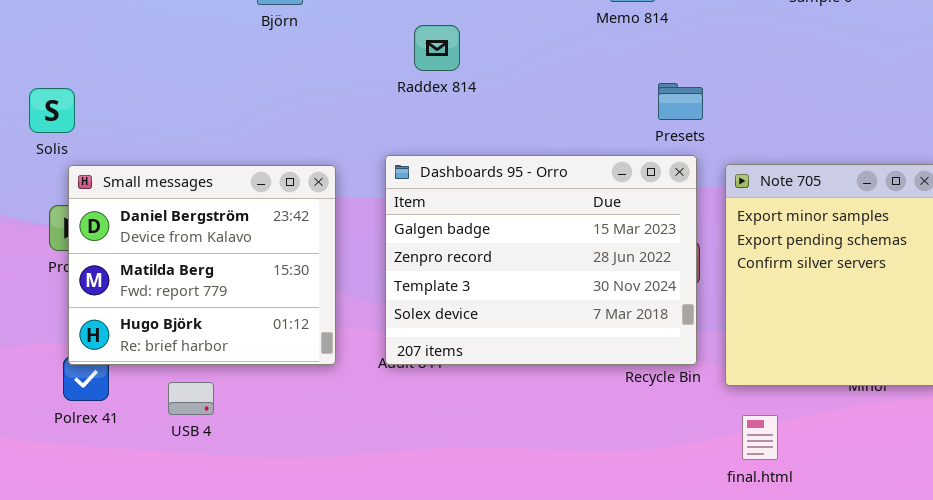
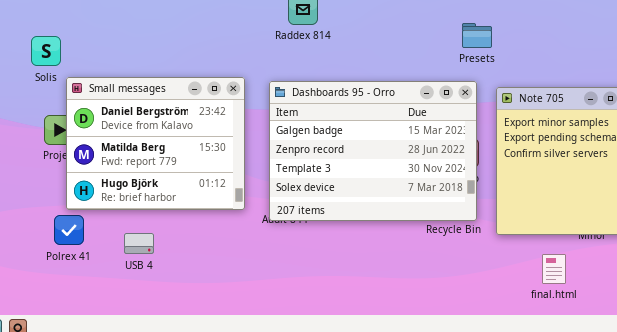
Presets: [658,83,703,120] -> [462,23,492,48], moved
Small messages: [68,165,336,365] -> [66,77,245,210], moved
final.html: [742,415,778,460] -> [542,254,566,284], moved

